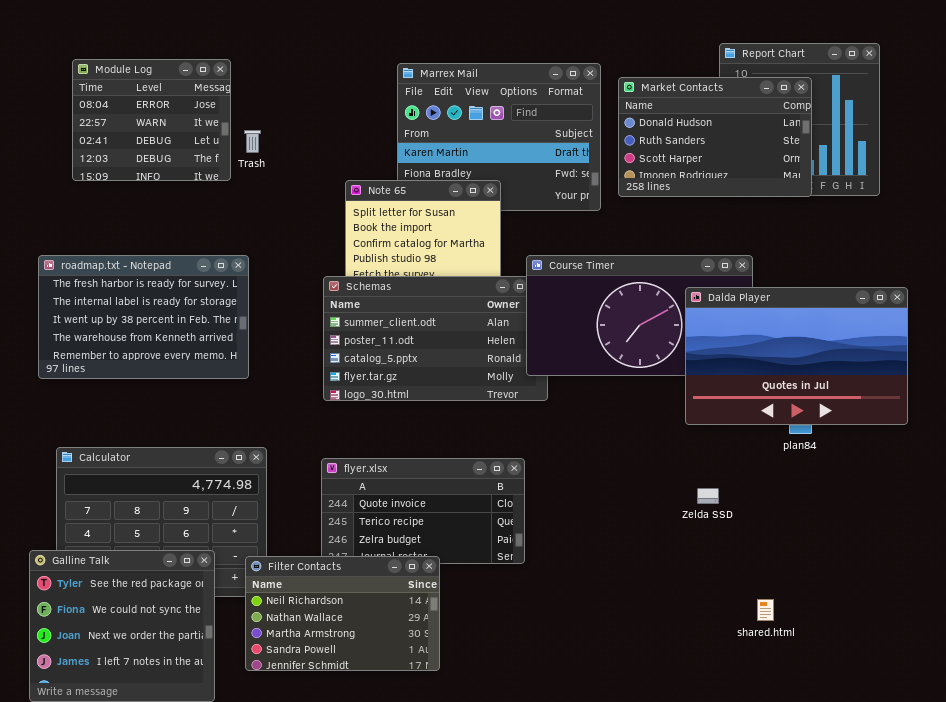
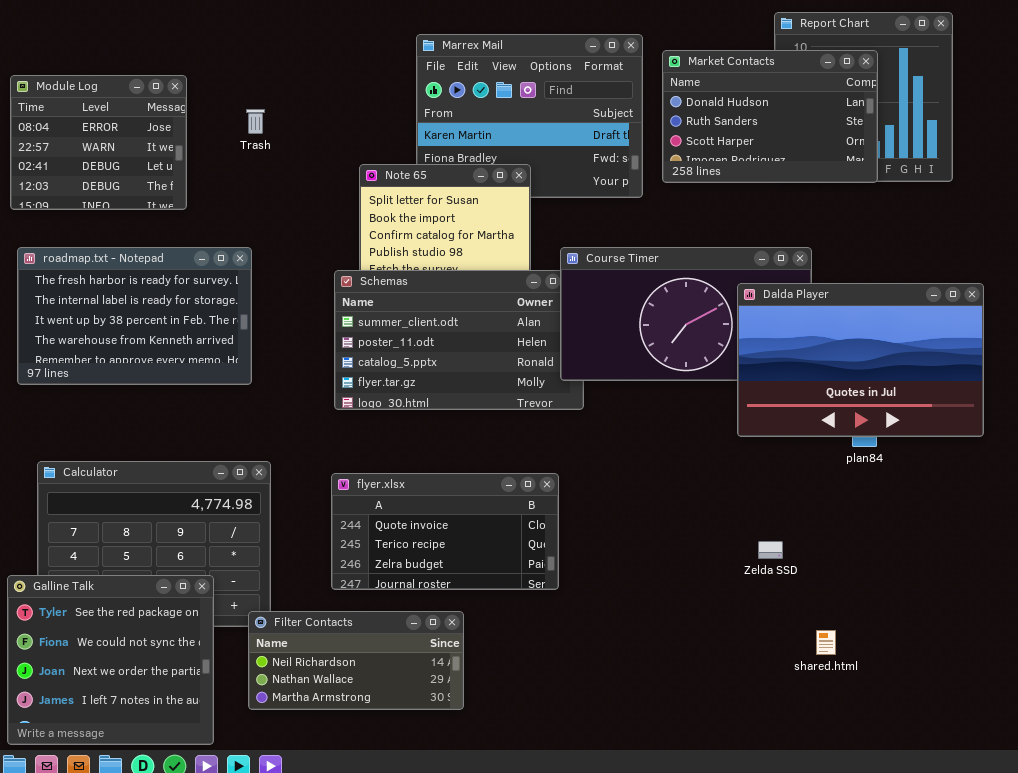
Module Log: [72,59,231,181] -> [10,75,187,210], moved
Zelda SSD: [697,488,719,504] -> [758,541,783,559], moved
Filter Contacts: [245,556,440,671] -> [248,611,464,710], resized

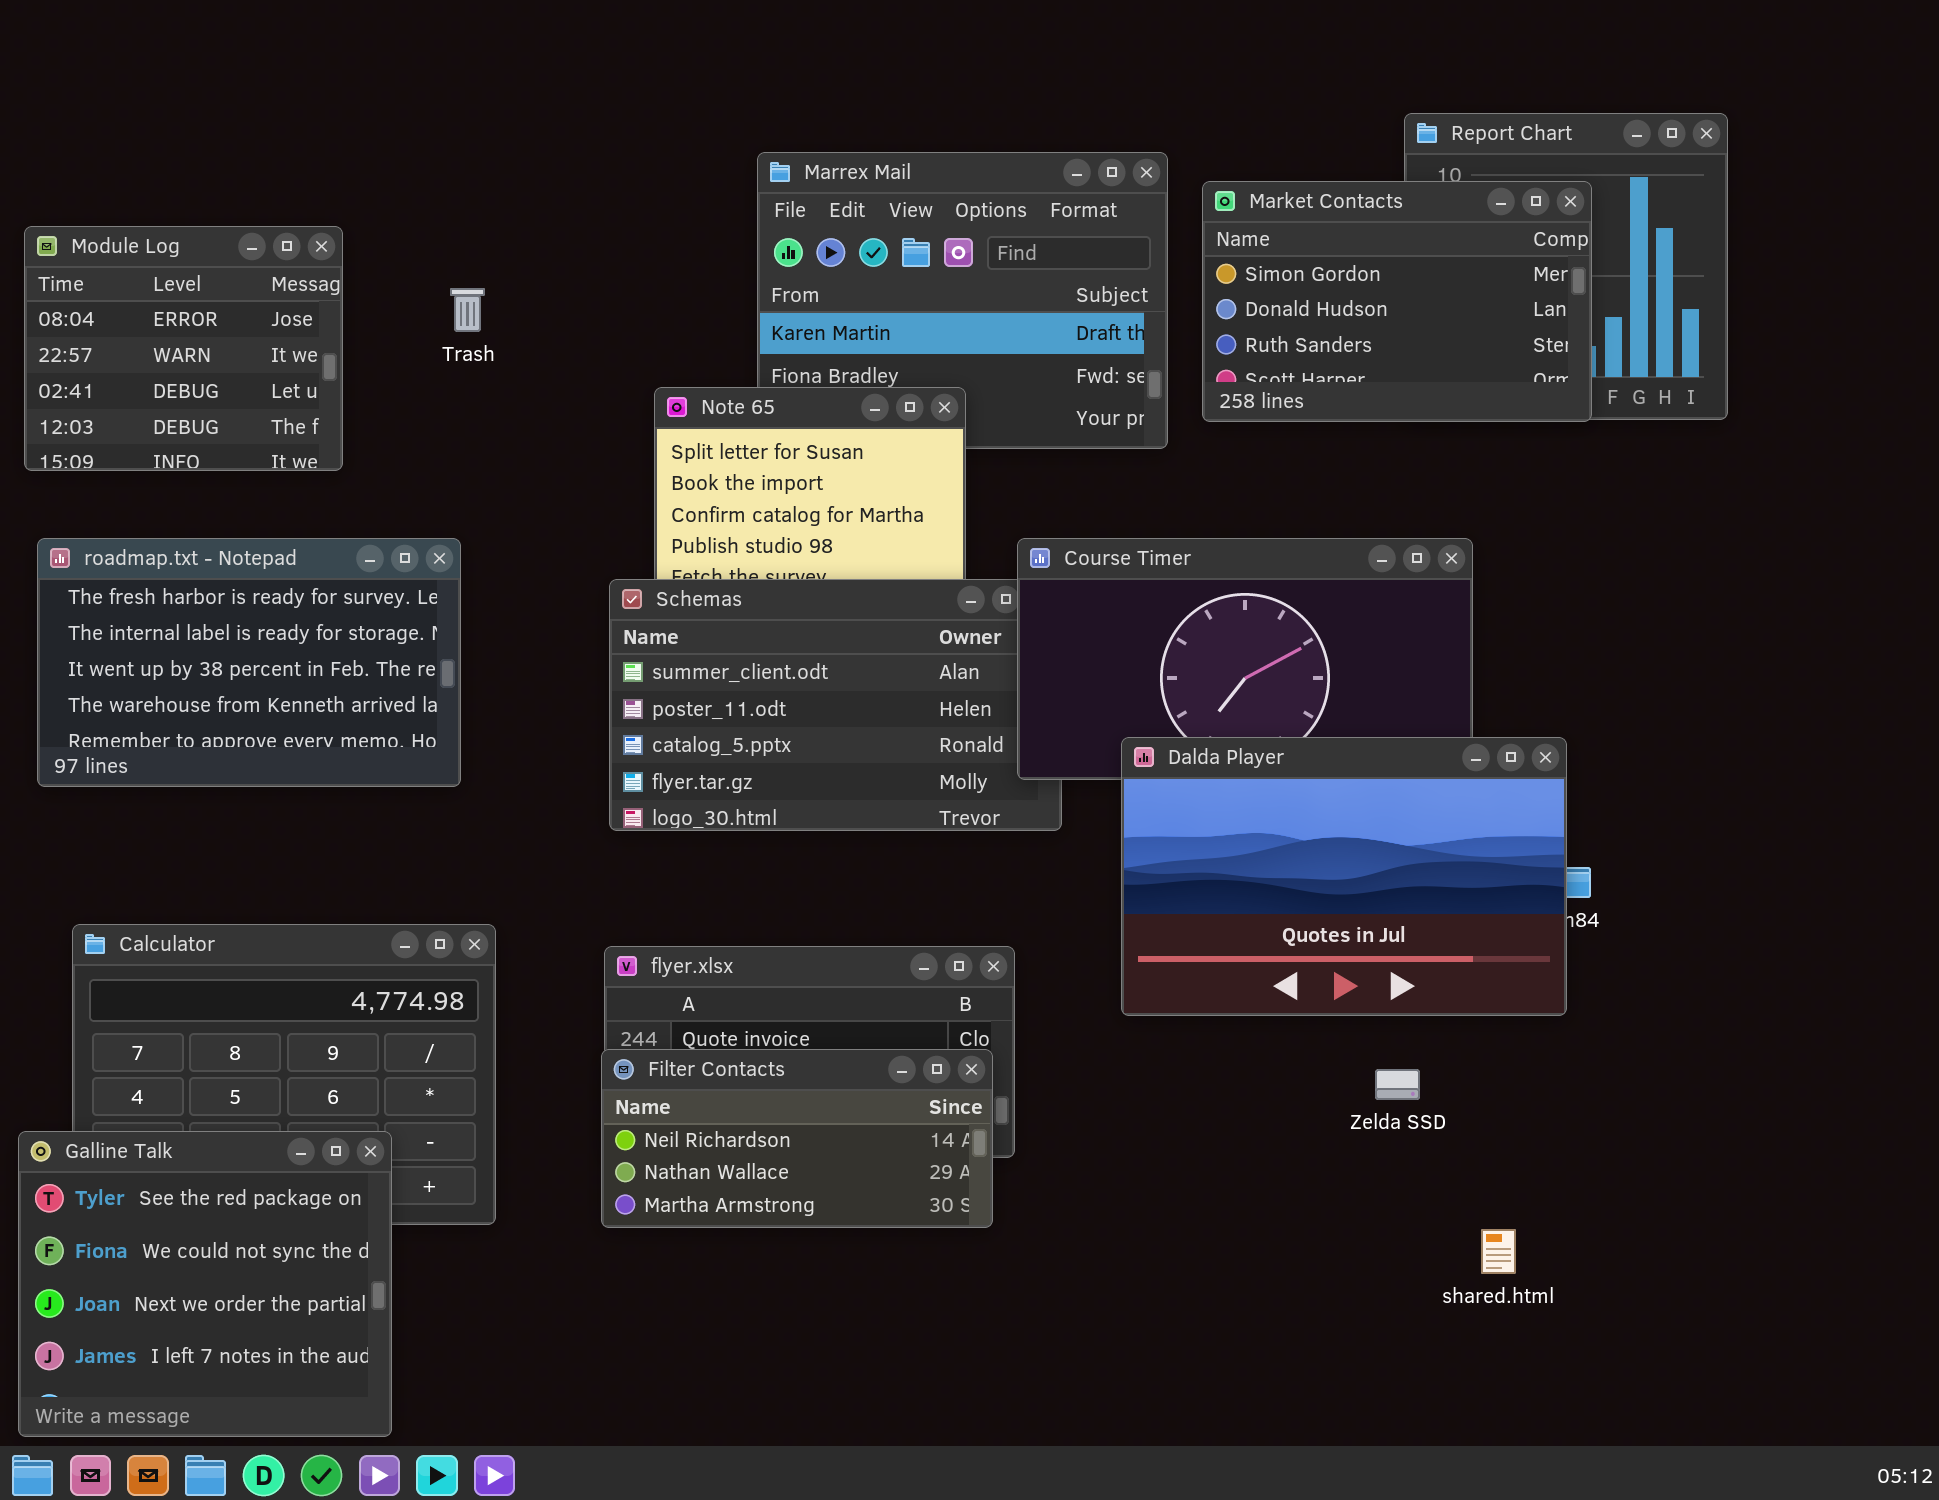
Market Contacts: [662,50,878,183] -> [1202,181,1592,422], scrolled up 1 row
Dalda Player: [737,283,984,437] -> [1121,737,1567,1016], moved
Filter Contacts: [248,611,464,710] -> [601,1049,993,1228], moved

